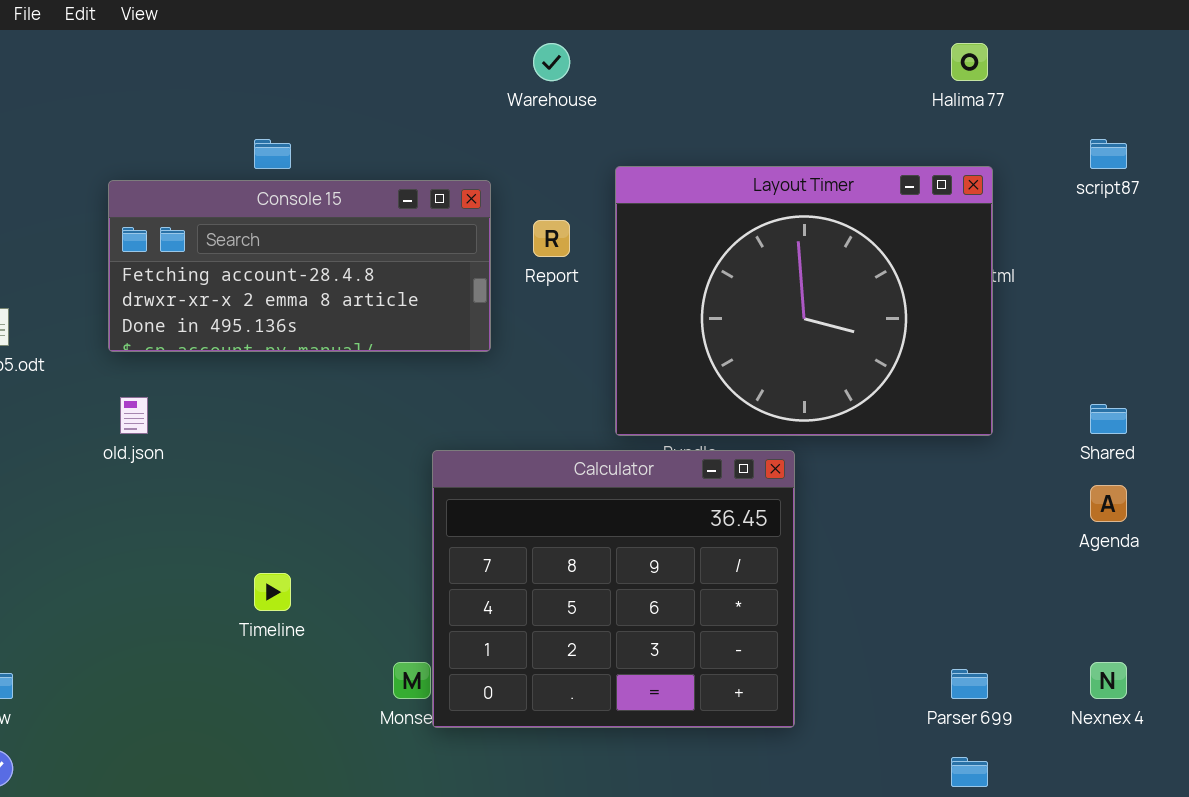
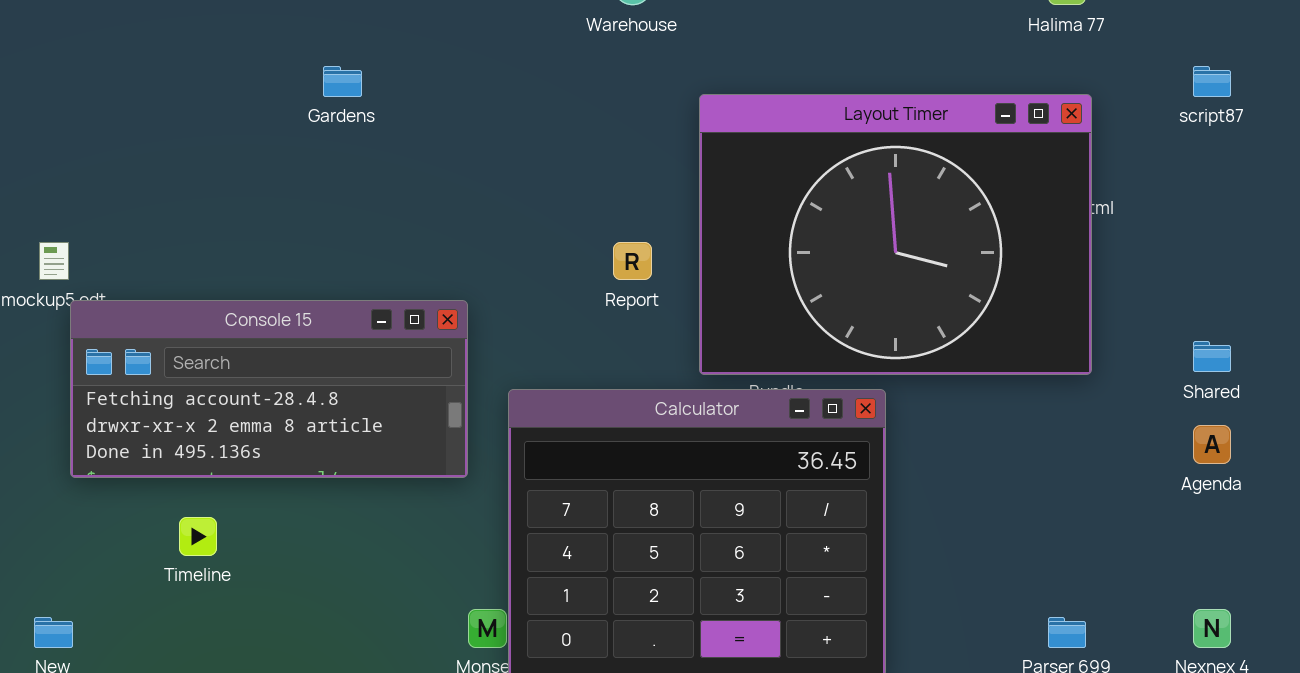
Console 15: [108,180,491,352] -> [70,300,468,478], moved
Report: [533,220,570,257] -> [613,242,652,280], moved
Timeline: [254,573,291,611] -> [179,517,217,556], moved

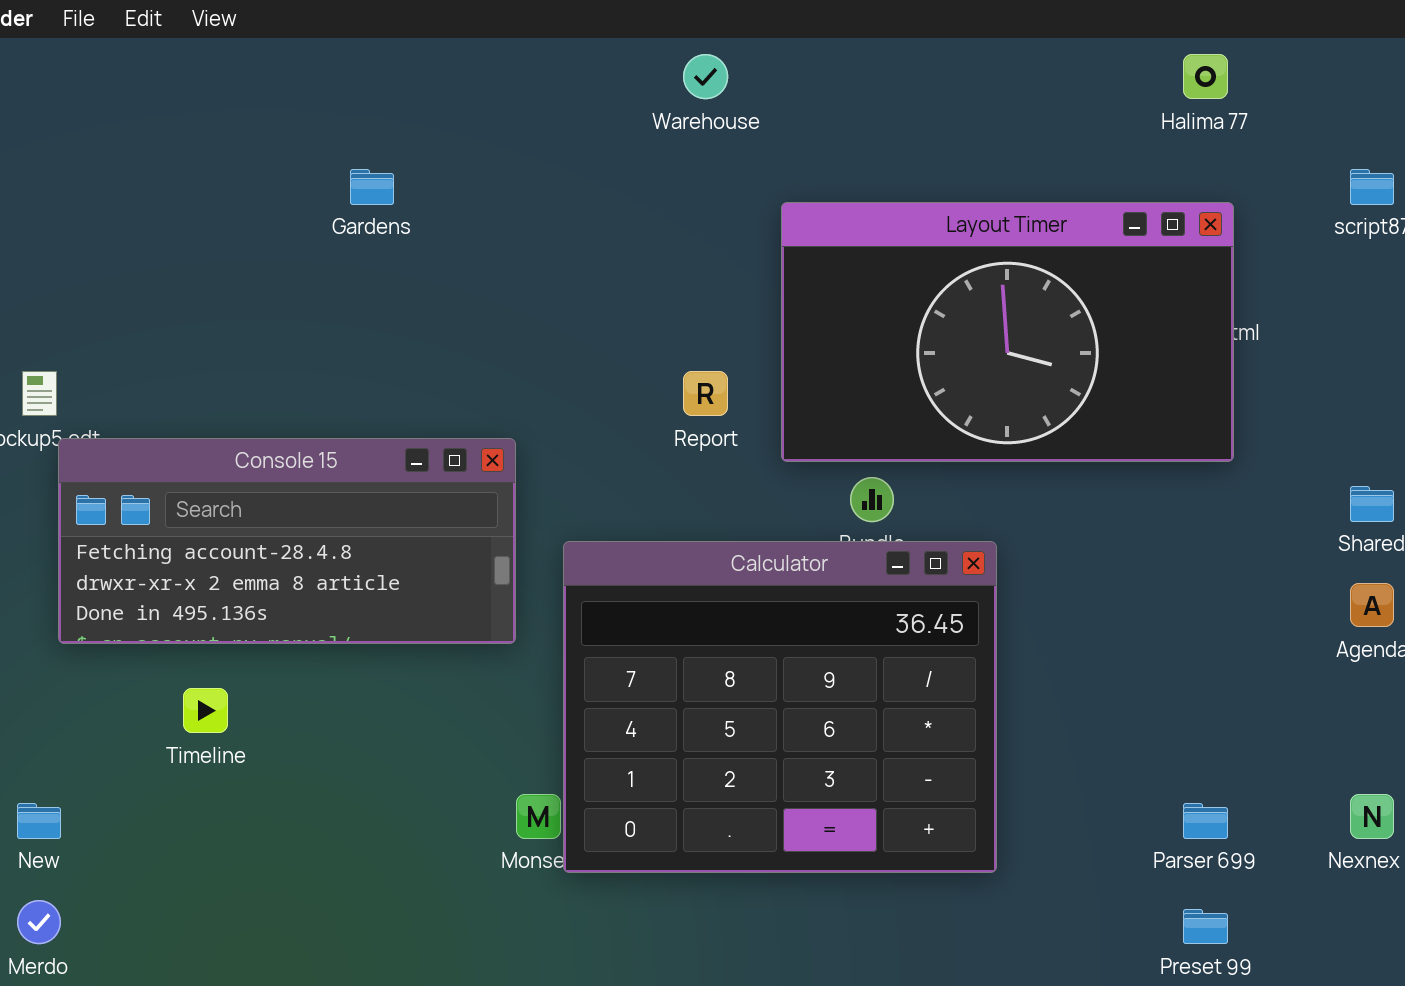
Layout Timer: [699,94,1092,375] -> [781,202,1234,462], resized

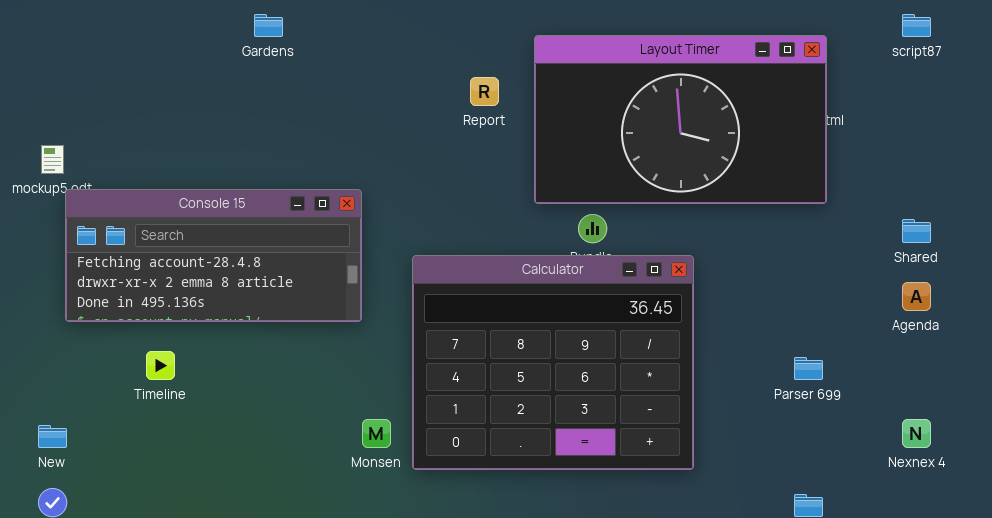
Report: [683,371,728,416] -> [470,77,499,106], moved
Calculator: [563,541,997,873] -> [412,255,694,470], moved
Parser 699: [1183,803,1228,839] -> [794,357,823,380], moved

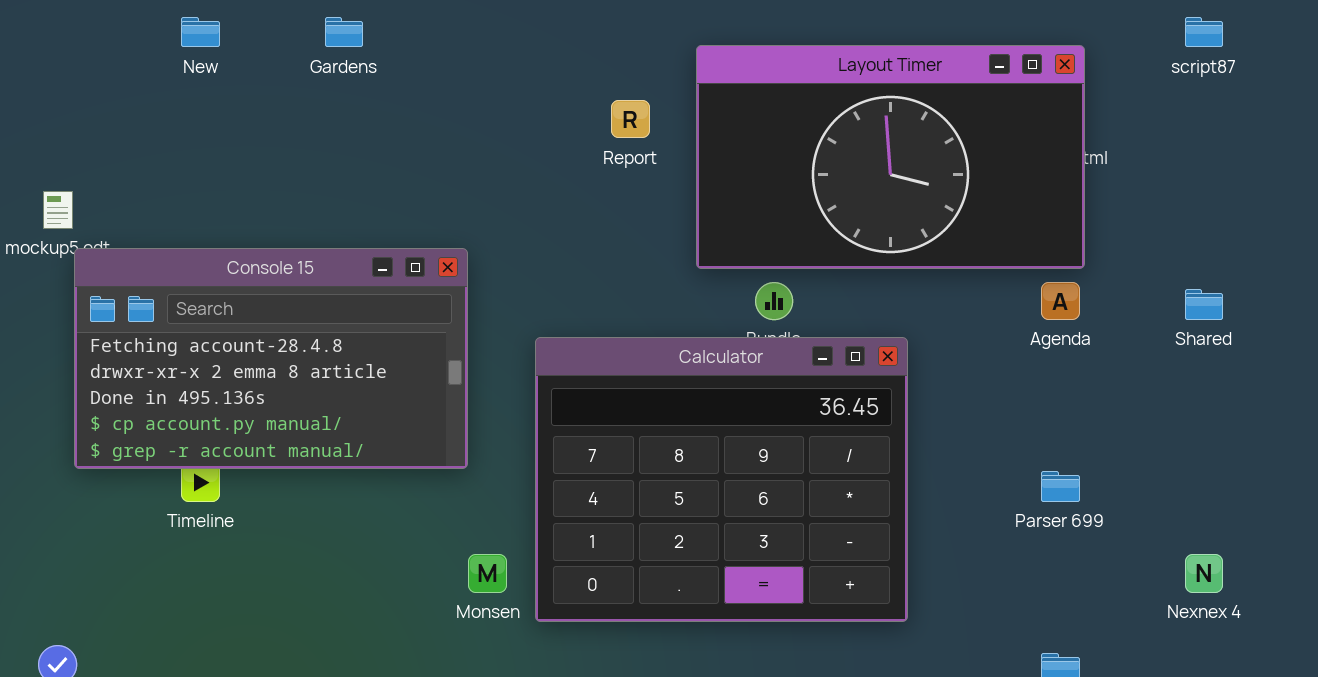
Console 15: [65,189,362,322] -> [74,248,468,469], resized
Agenda: [902,282,931,311] -> [1041,282,1080,320], moved
New: [38,425,67,448] -> [181,17,220,47], moved

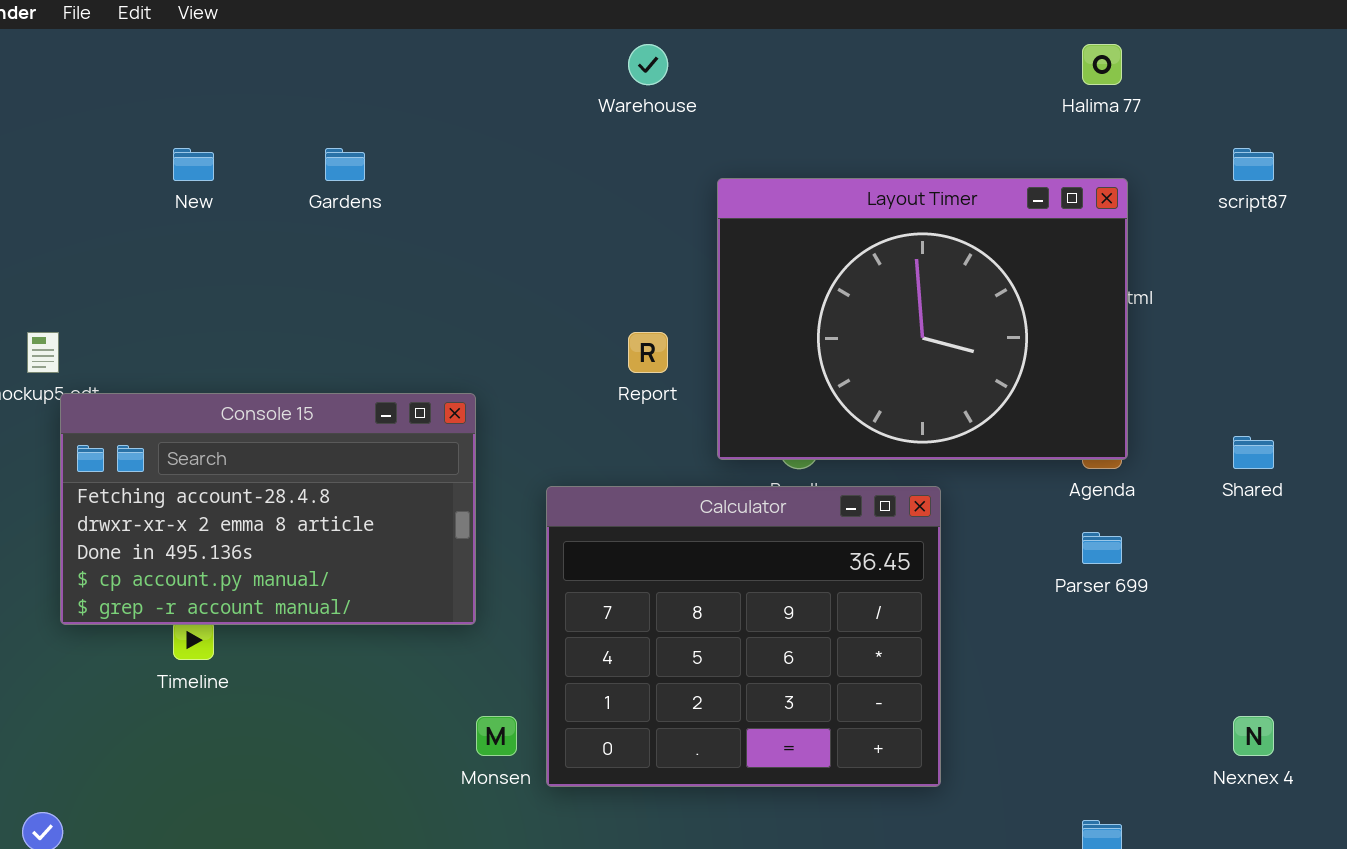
Layout Timer: [696,45,1085,269] -> [717,178,1128,460], resized
Report: [611,100,650,138] -> [628,332,668,373], moved
Parser 699: [1041,471,1080,502] -> [1082,532,1122,564], moved

